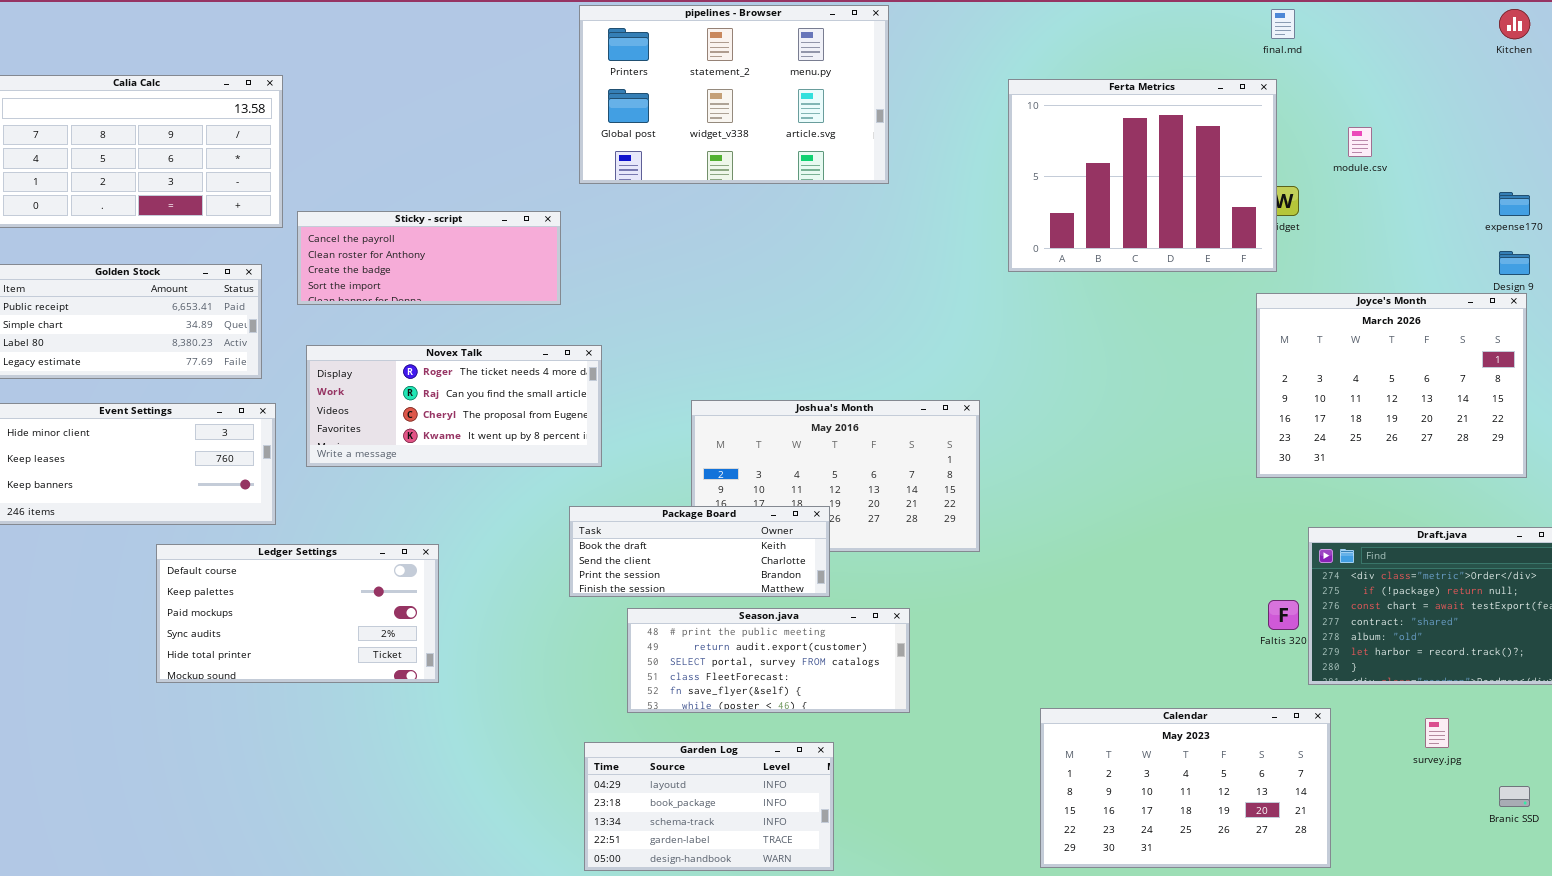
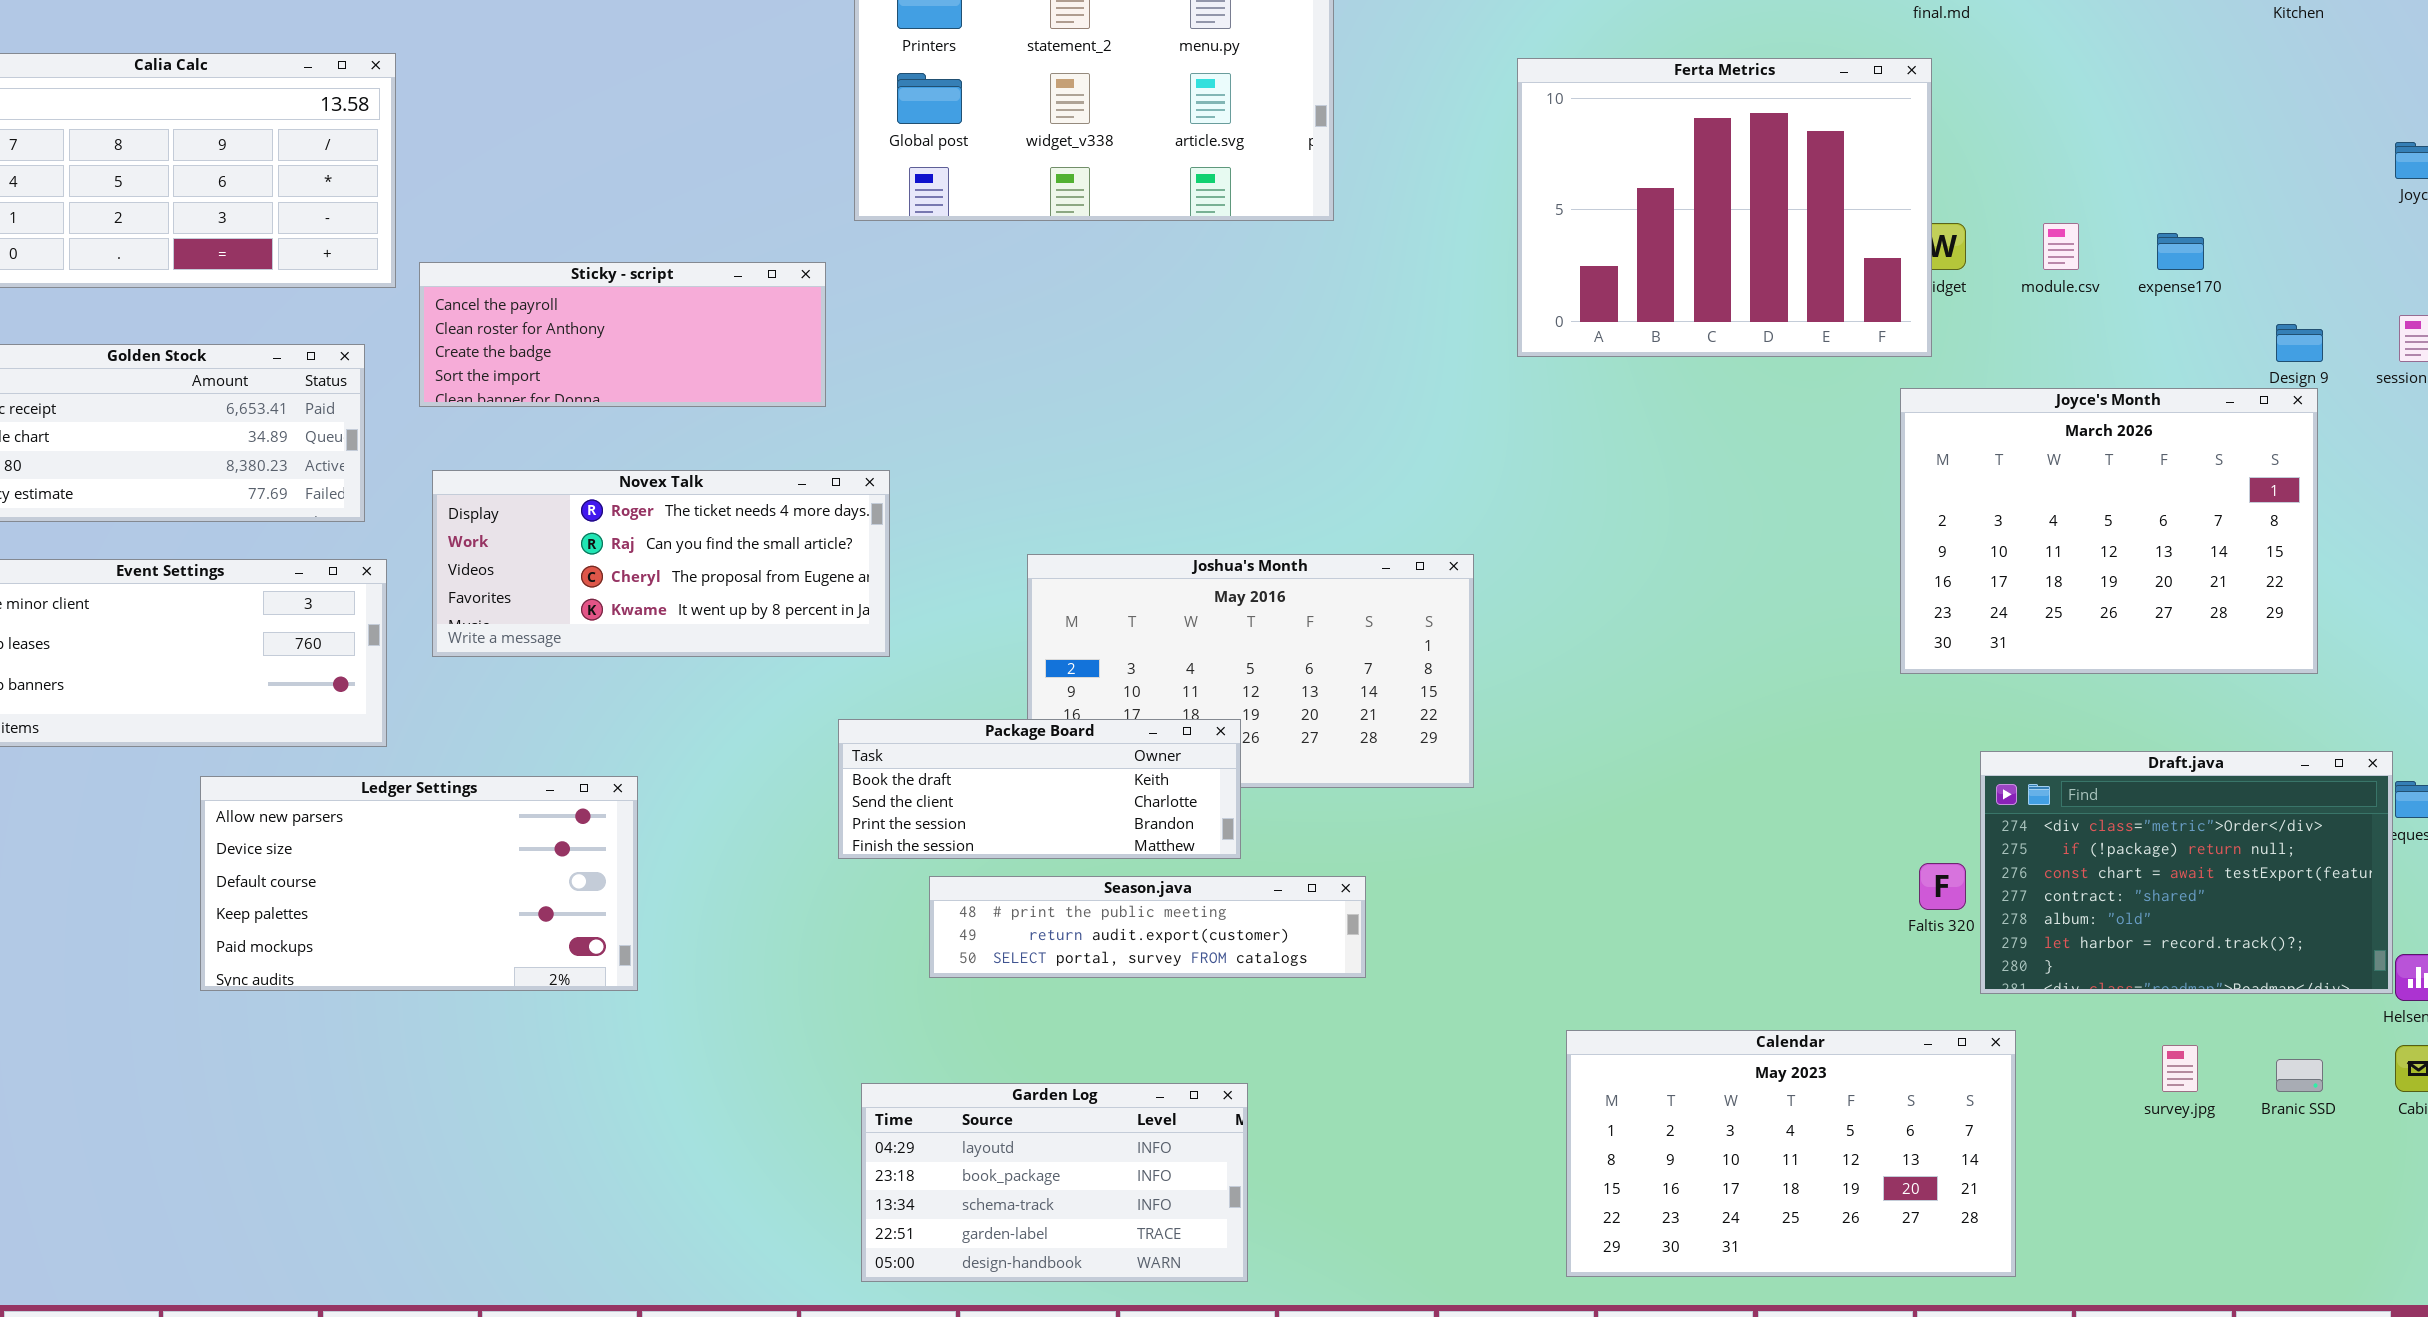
module.csv: [1348,127,1372,157] -> [2043,223,2079,270], moved
expense170: [1499,192,1530,216] -> [2157,233,2204,270], moved
Ledger Settings: [156,544,439,683] -> [200,776,638,991], scrolled up 2 rows
Season.java: [627,608,910,713] -> [929,876,1366,978], resized
Branic SSD: [1499,786,1530,807] -> [2276,1059,2323,1092], moved

